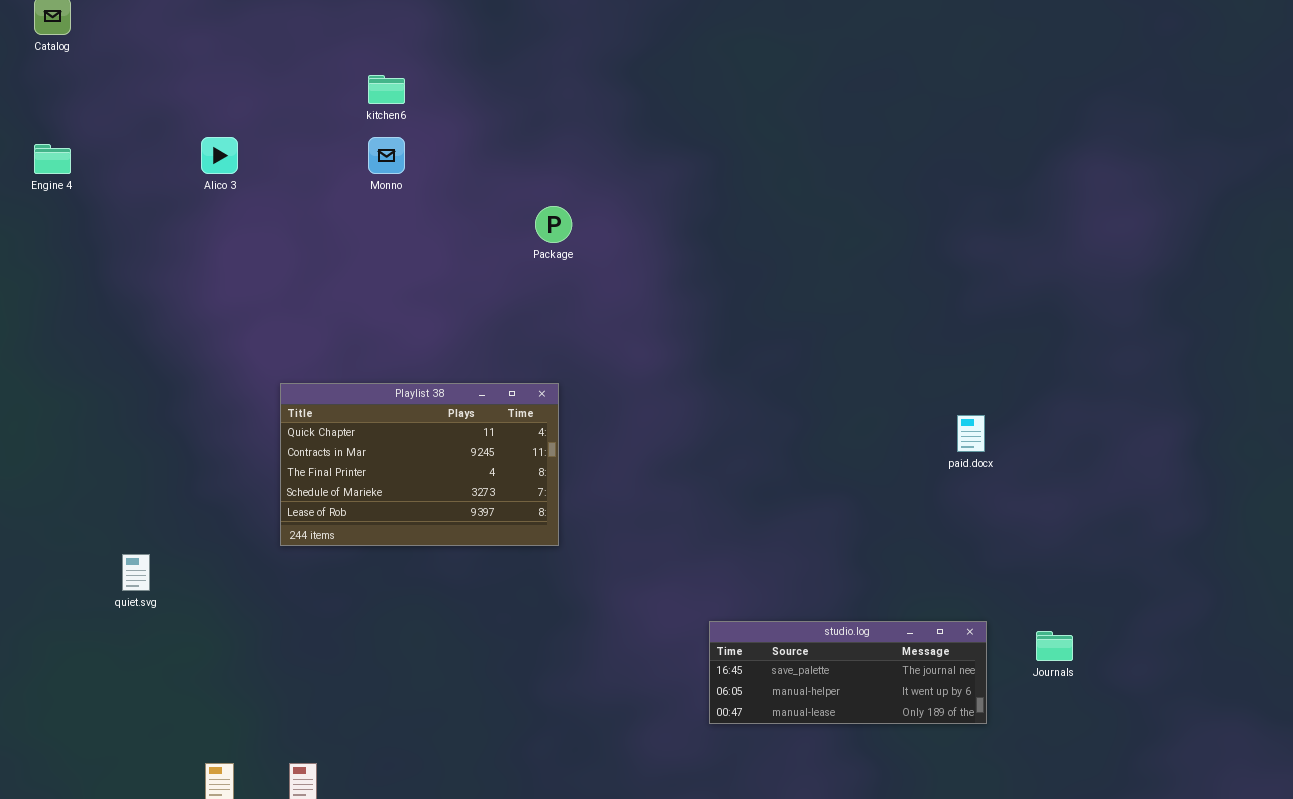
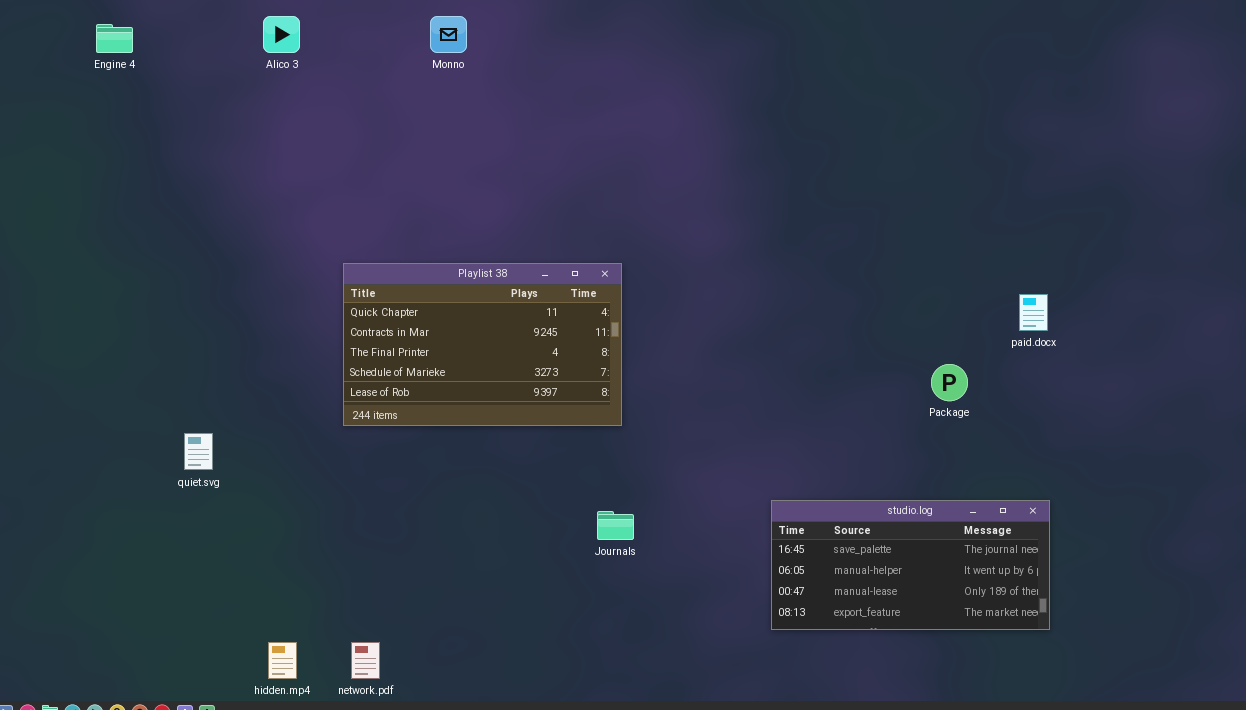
Package: [535,206,572,243] -> [931,364,968,401], moved
studio.log: [709,621,987,724] -> [771,500,1050,630], resized
Journals: [1036,631,1073,661] -> [597,511,634,540], moved

